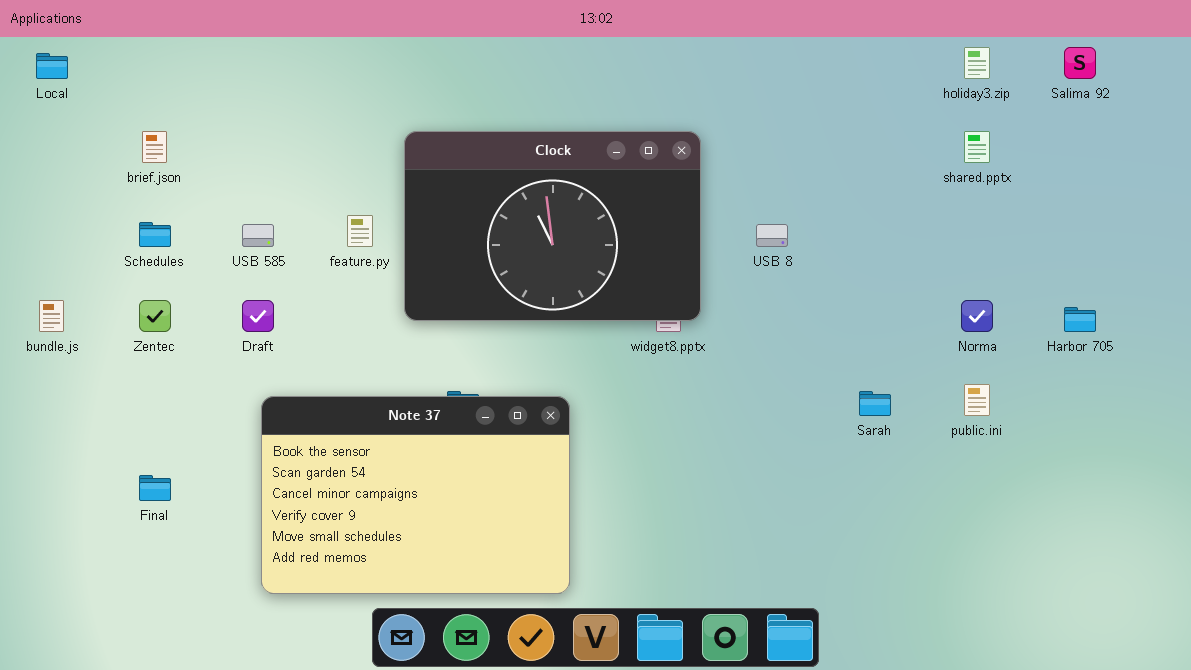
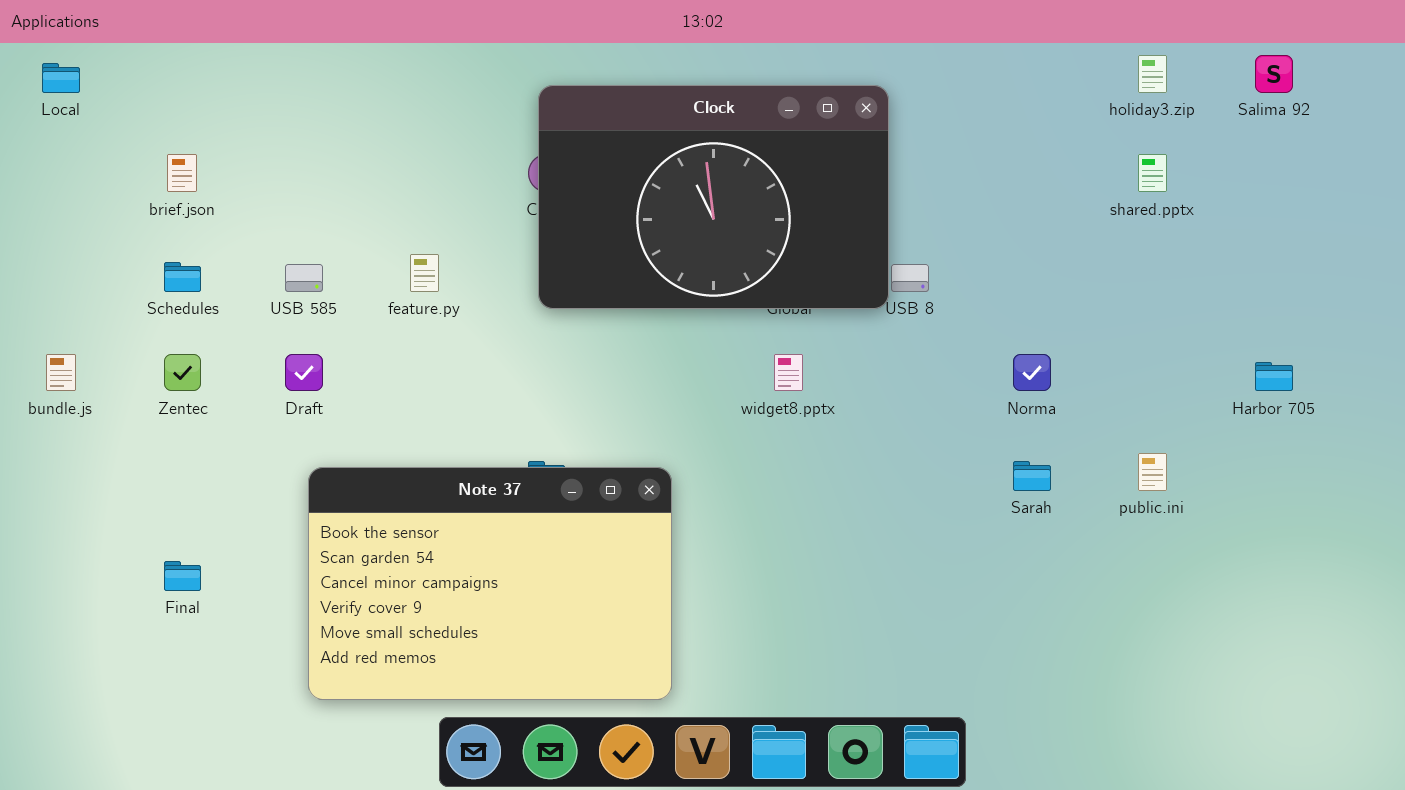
Clock: [404,131,701,321] -> [538,85,889,309], moved
Norma: [961,300,993,332] -> [1013,354,1051,391], moved

